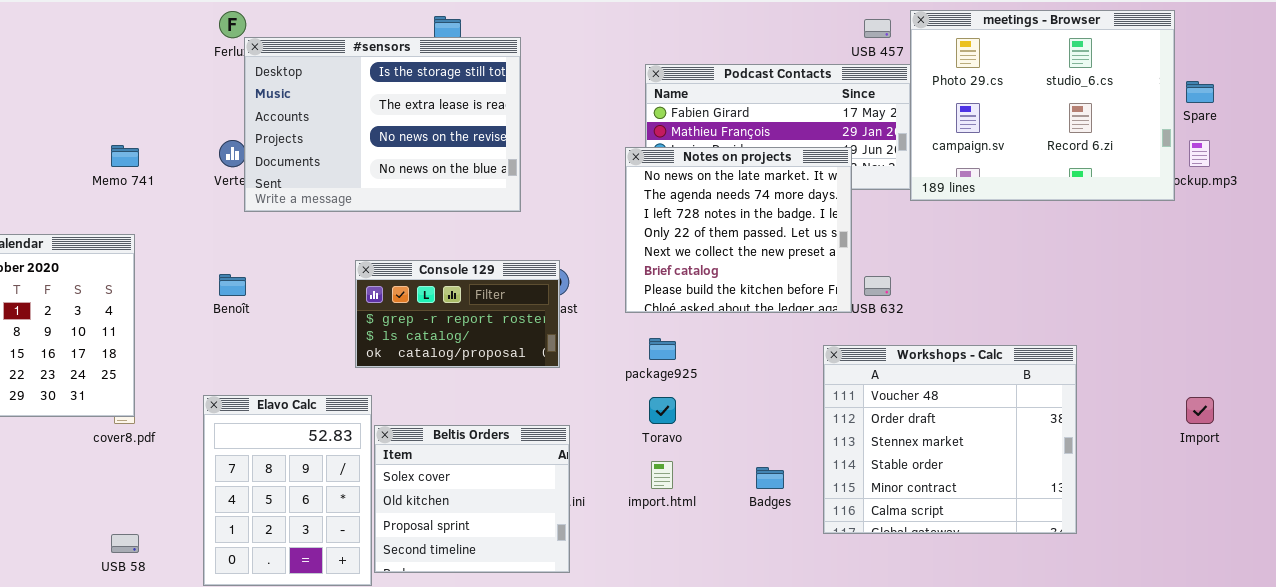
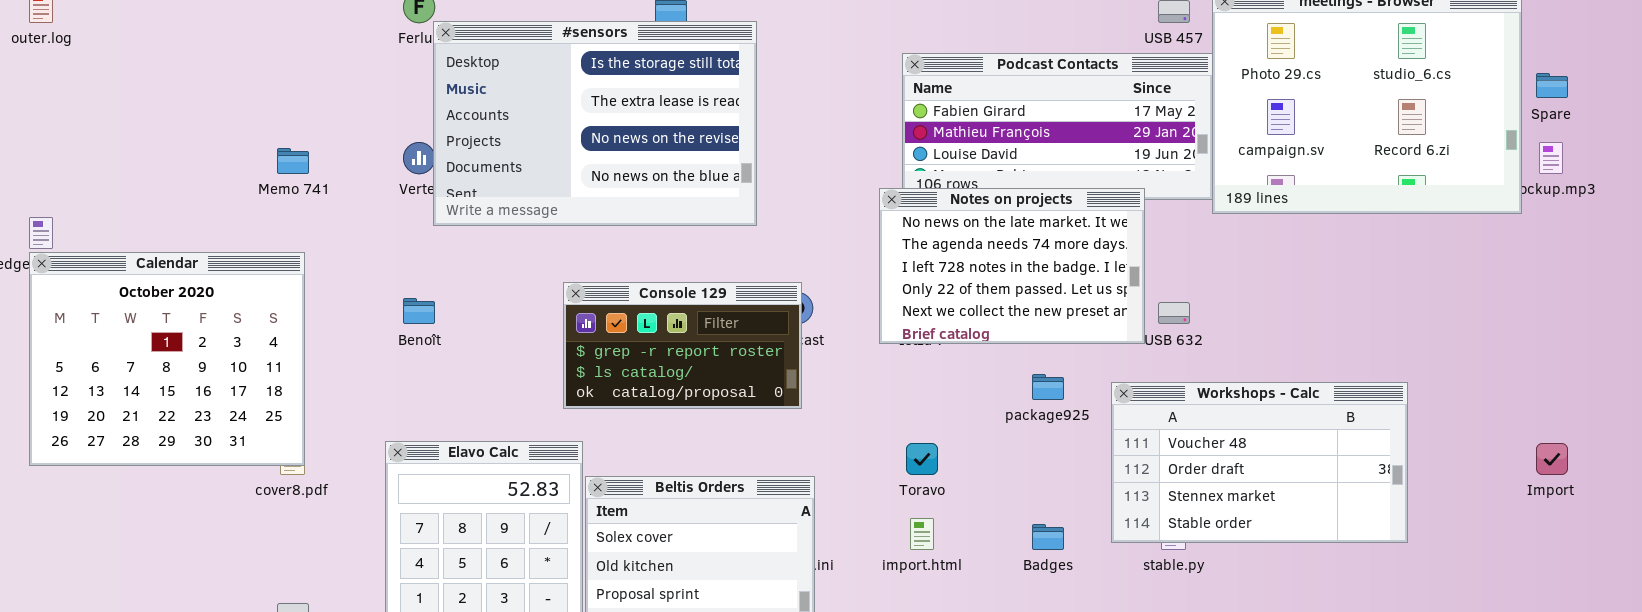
Notes on projects: [625,147,852,313] -> [879,188,1145,344], resized
package925: [649,338,676,360] -> [1032,374,1064,400], moved
Workshops - Calc: [823,345,1077,534] -> [1111,382,1408,543], resized

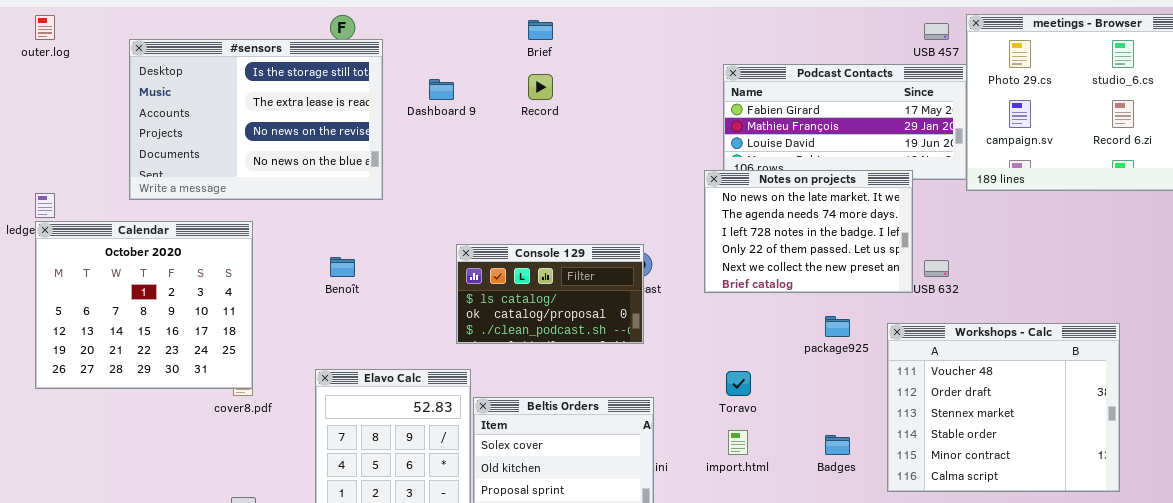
#sensors: [433,21,757,226] -> [129,39,383,200], moved
Console 129: [563,282,802,409] -> [456,244,644,344], scrolled down 1 row
Workshops - Calc: [1111,382,1408,543] -> [887,323,1120,492], resized

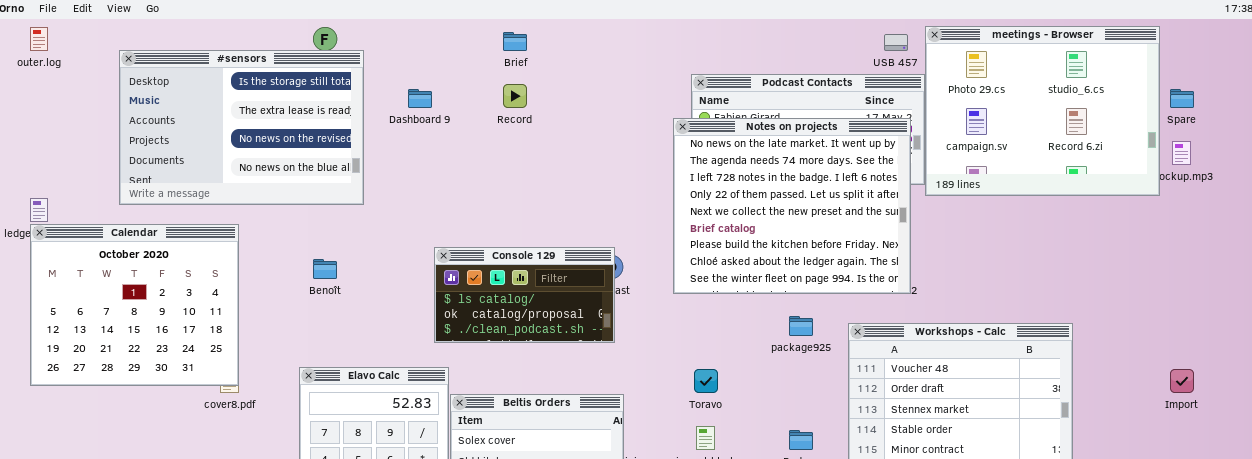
Notes on projects: [704,170,913,293] -> [673,118,911,294], resized

